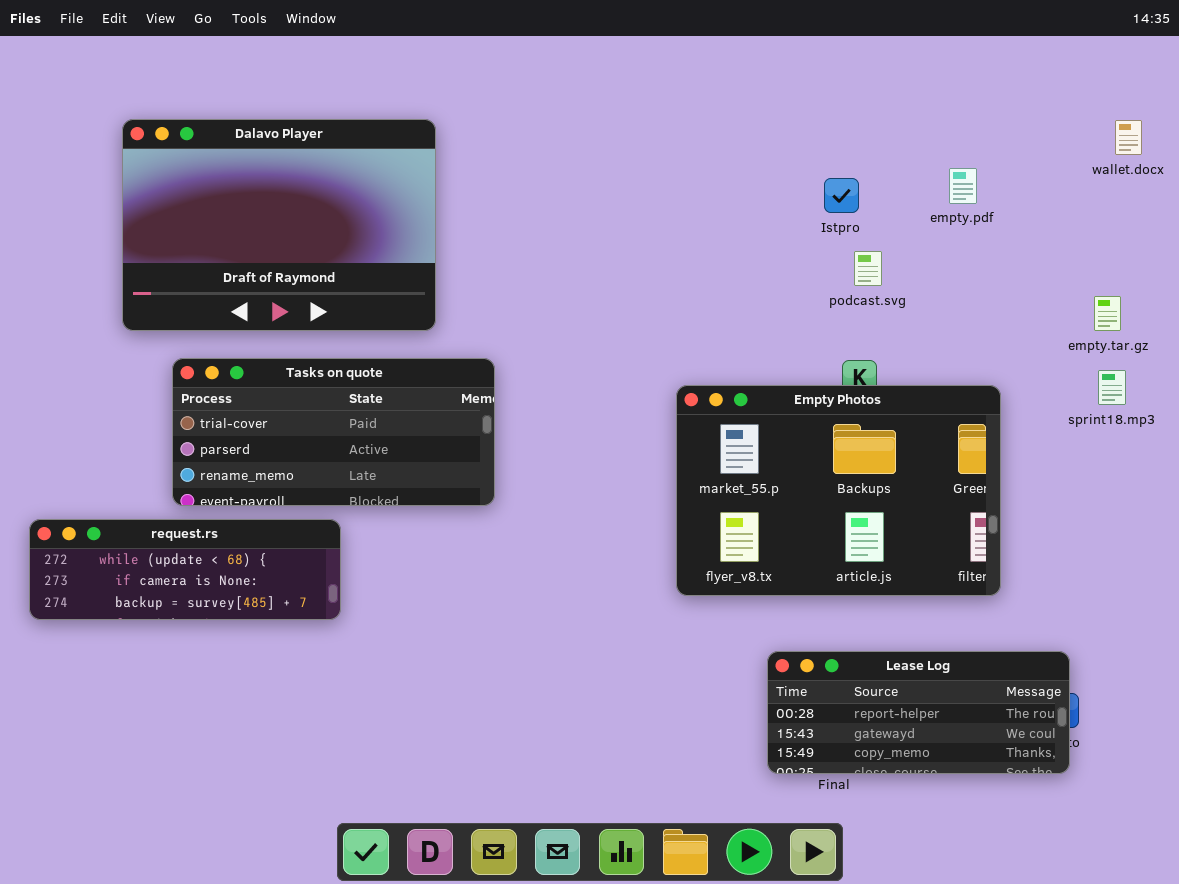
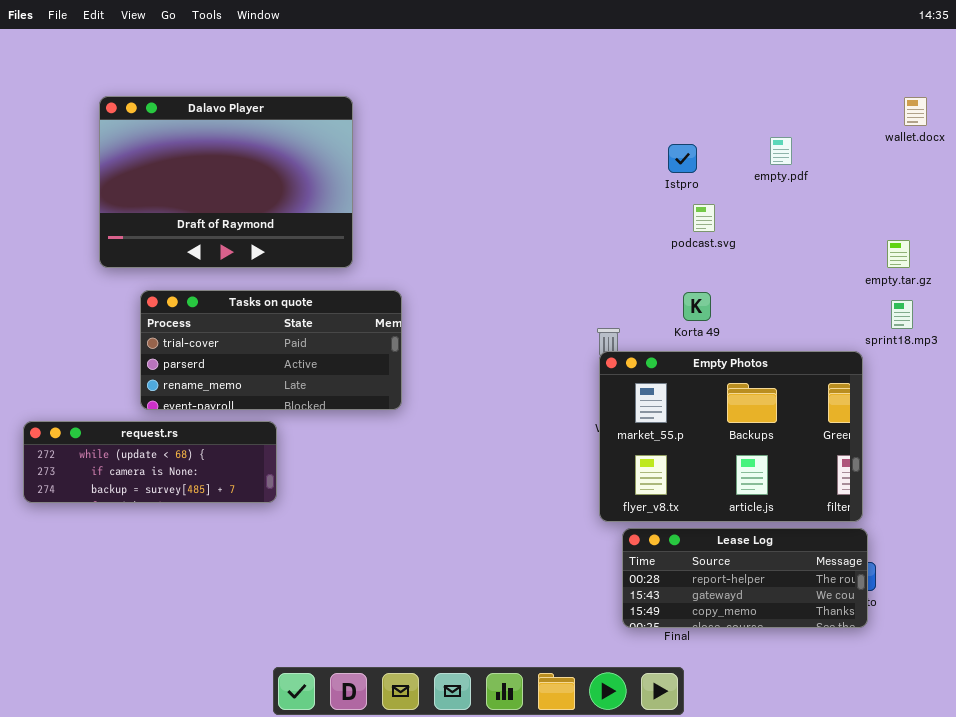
Empty Photos: [676,385,1001,596] -> [599,351,863,522], moved

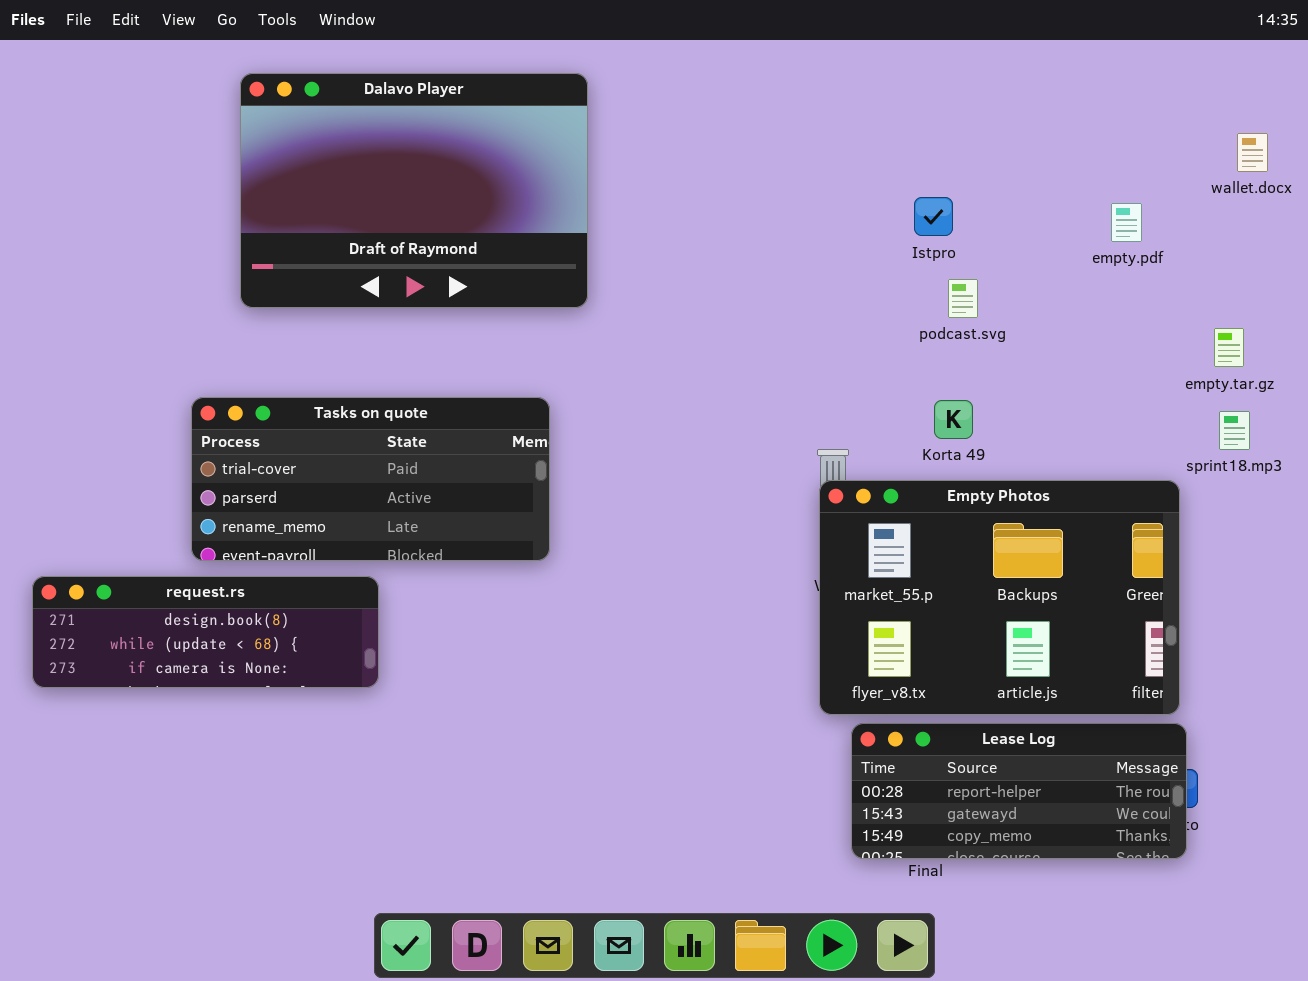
Dalavo Player: [99,96,353,268] -> [240,73,588,308], moved
empty.pdf: [770,137,792,165] -> [1111,203,1142,242], moved
request.rs: [23,421,277,503] -> [32,576,379,688], scrolled up 1 row

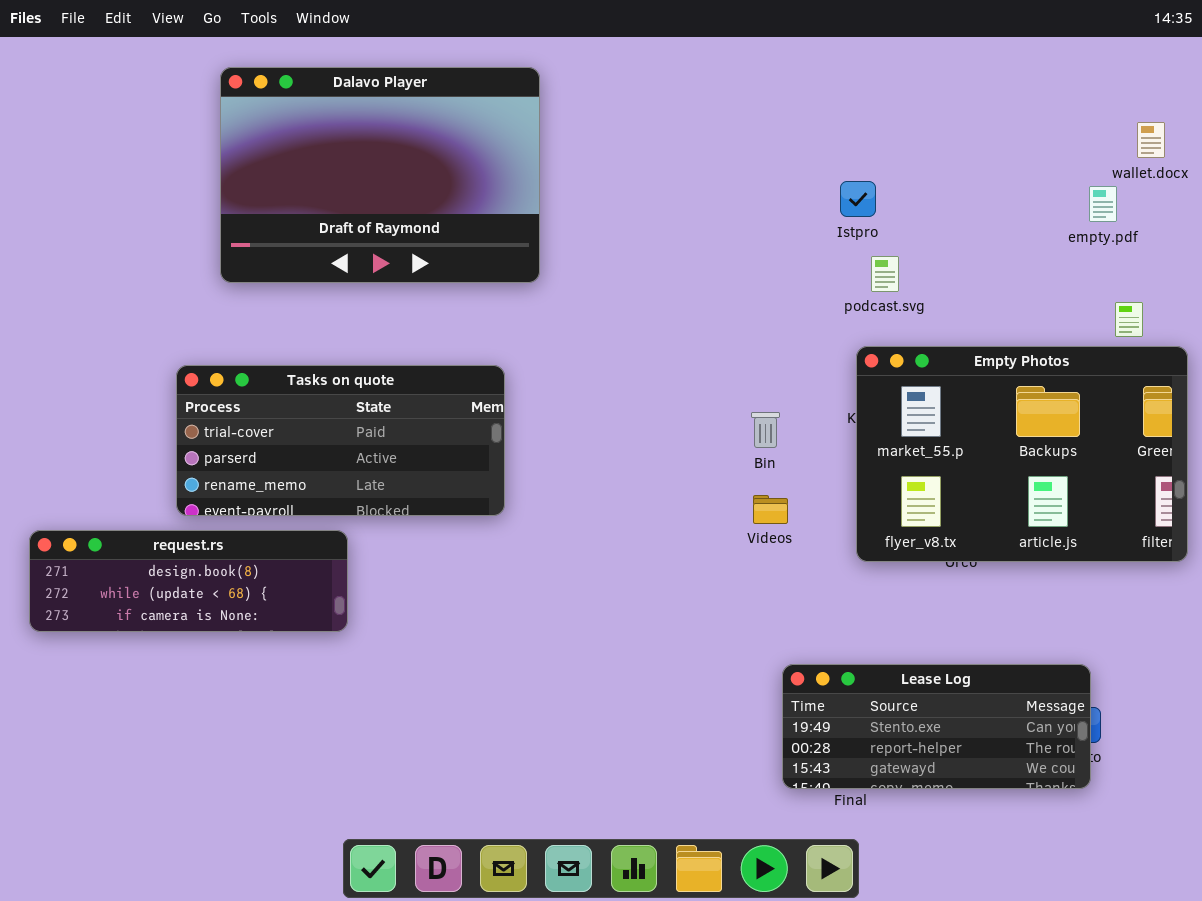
empty.pdf: [1111,203,1142,242] -> [1089,186,1117,222], moved
Empty Photos: [819,480,1180,715] -> [856,346,1188,562], moved
Lease Log: [851,723,1187,859] -> [782,664,1091,789], scrolled up 1 row

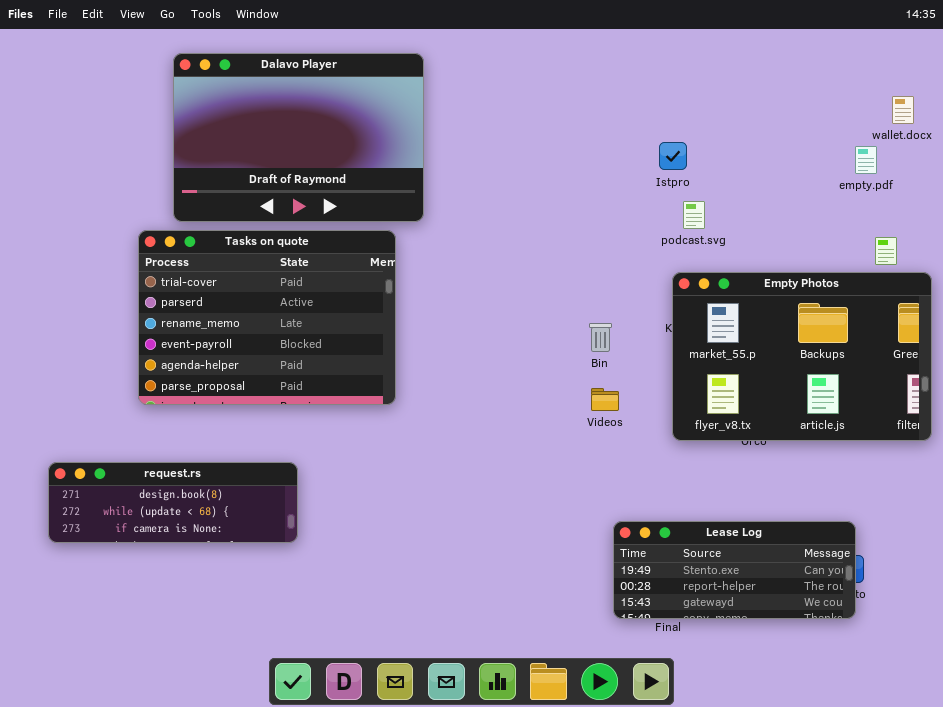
Tasks on quote: [176,365,505,516] -> [138,230,396,405], resized
request.rs: [29,530,348,632] -> [48,462,298,543], moved

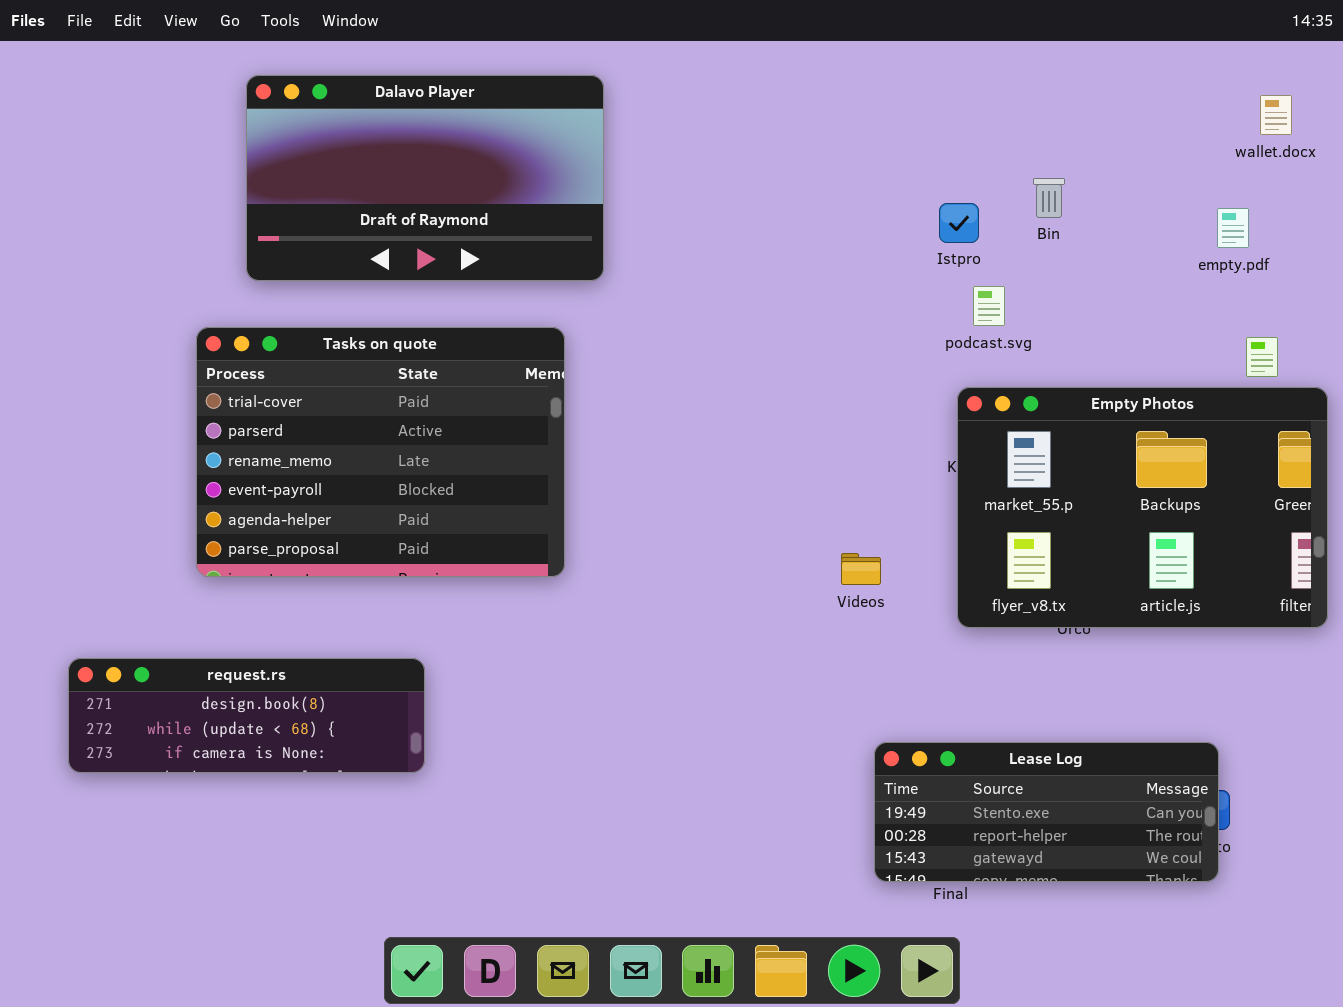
Dalavo Player: [173,53,424,222] -> [246,75,604,281], resized
wallet.docx: [892,96,914,124] -> [1260,95,1292,135], moved
Bin: [589,323,612,352] -> [1033,178,1065,218], moved

